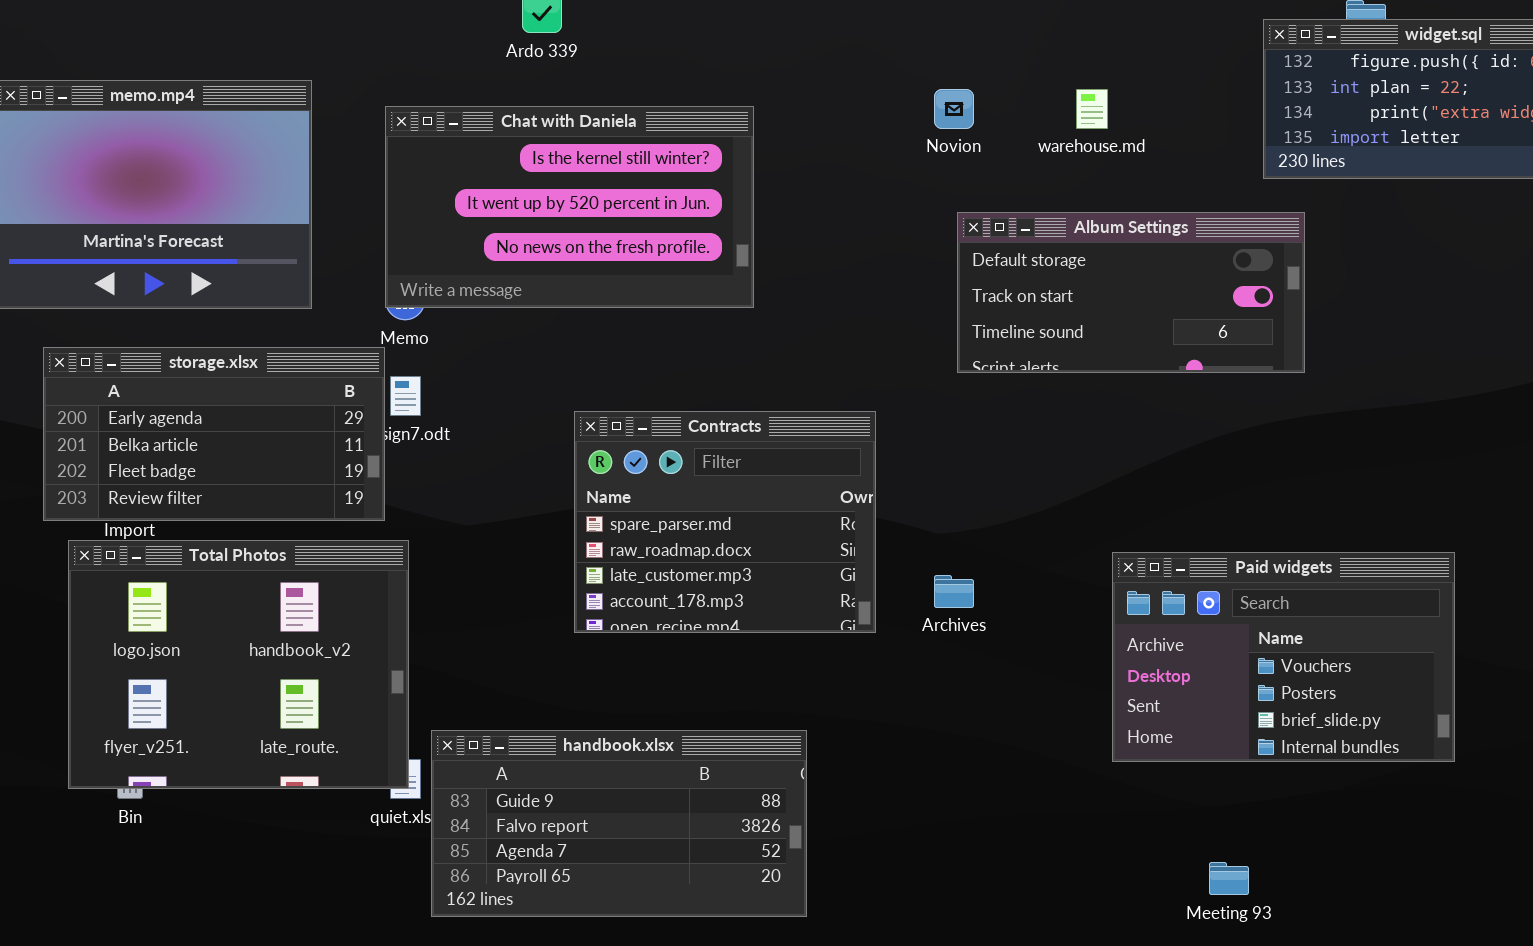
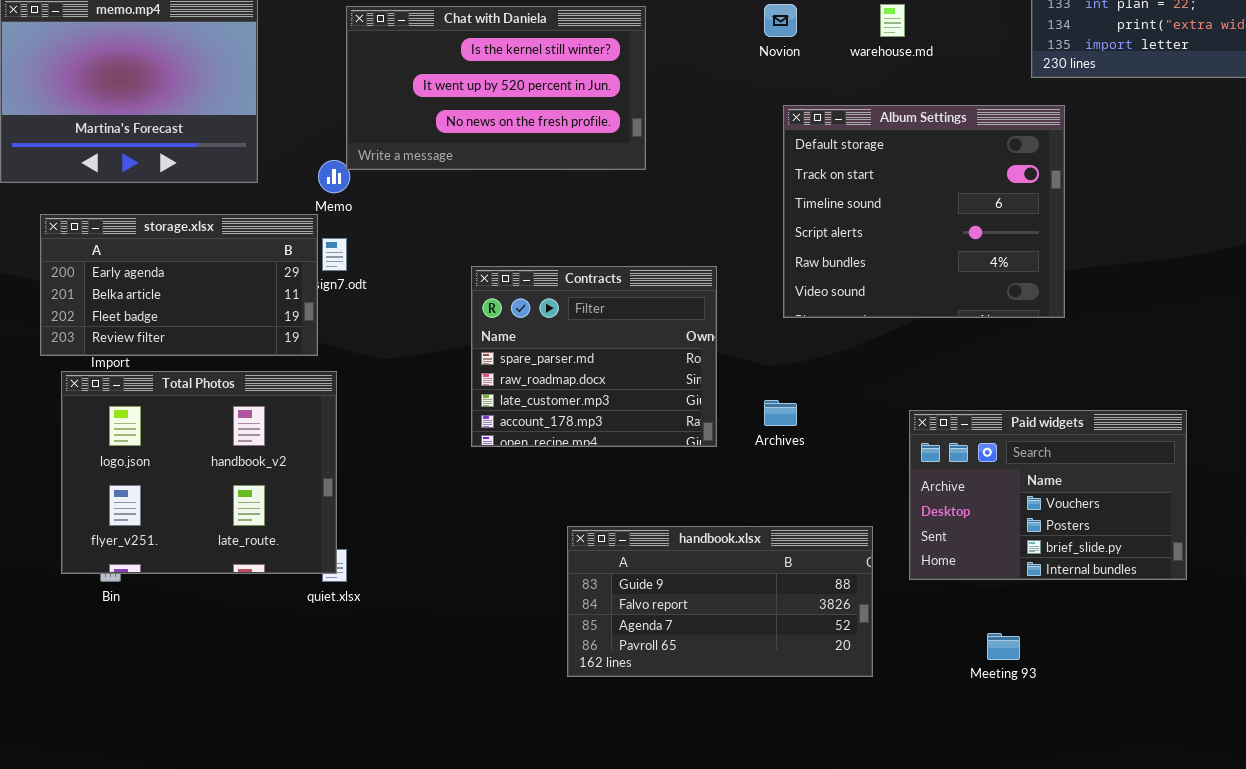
Chat with Daniela: [385,106,754,308] -> [346,6,646,170], moved
Album Settings: [957,212,1305,373] -> [783,105,1065,318], resized
Paid widgets: [1112,552,1455,762] -> [909,410,1187,580], moved
handbook.xlsx: [431,730,807,917] -> [567,526,873,677], moved

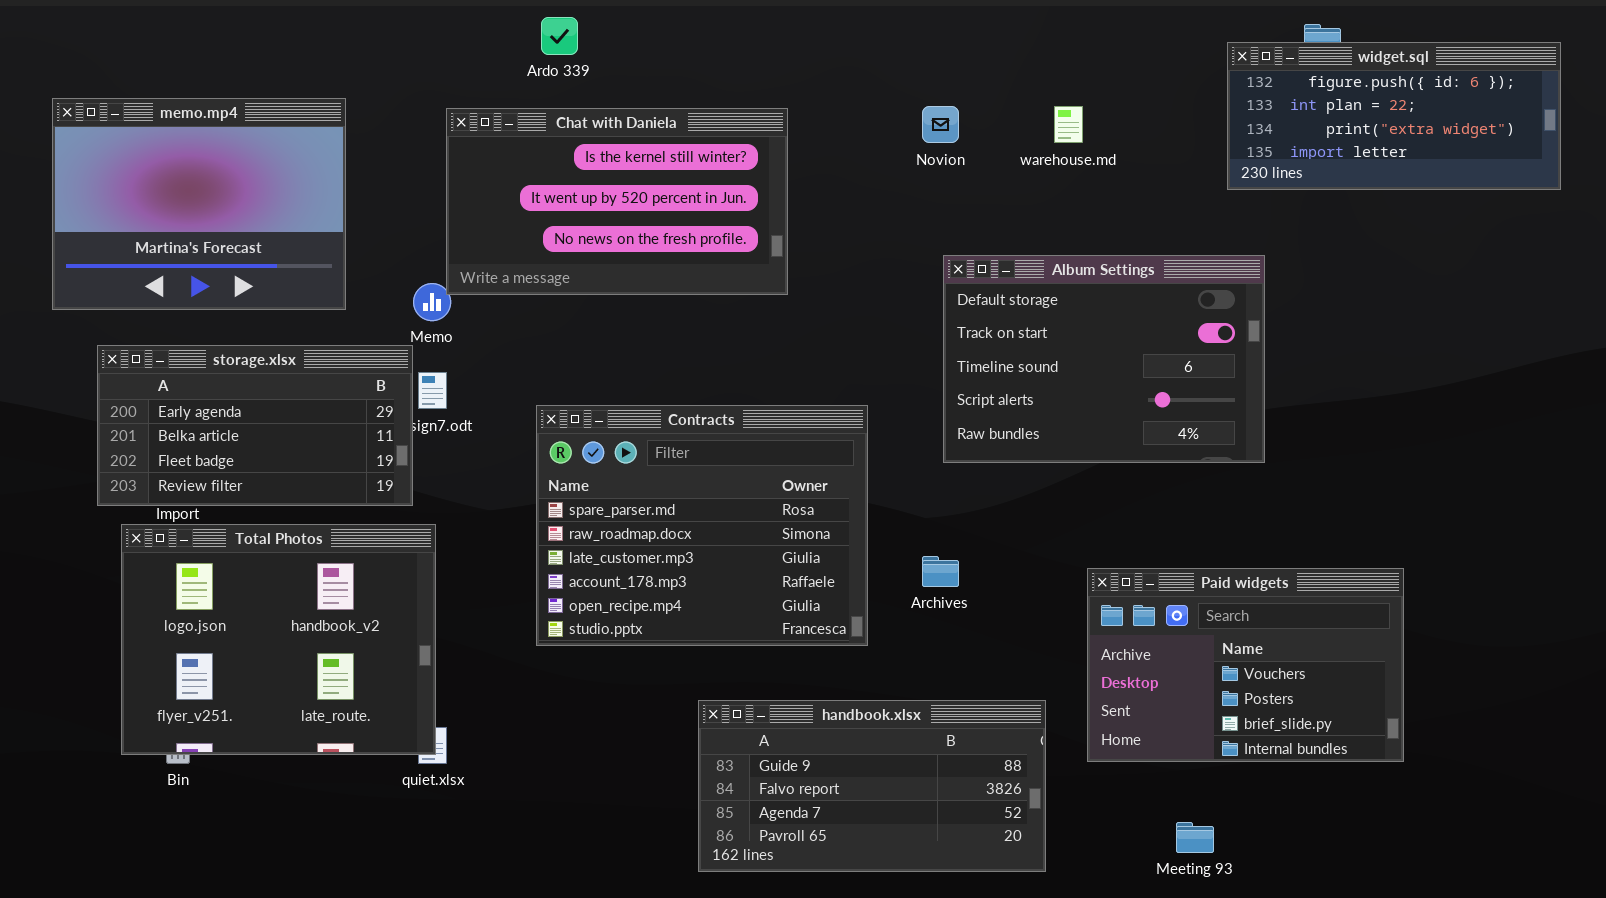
Album Settings: [783,105,1065,318] -> [943,255,1265,463], resized
Contracts: [471,266,717,447] -> [536,405,868,646], resized

